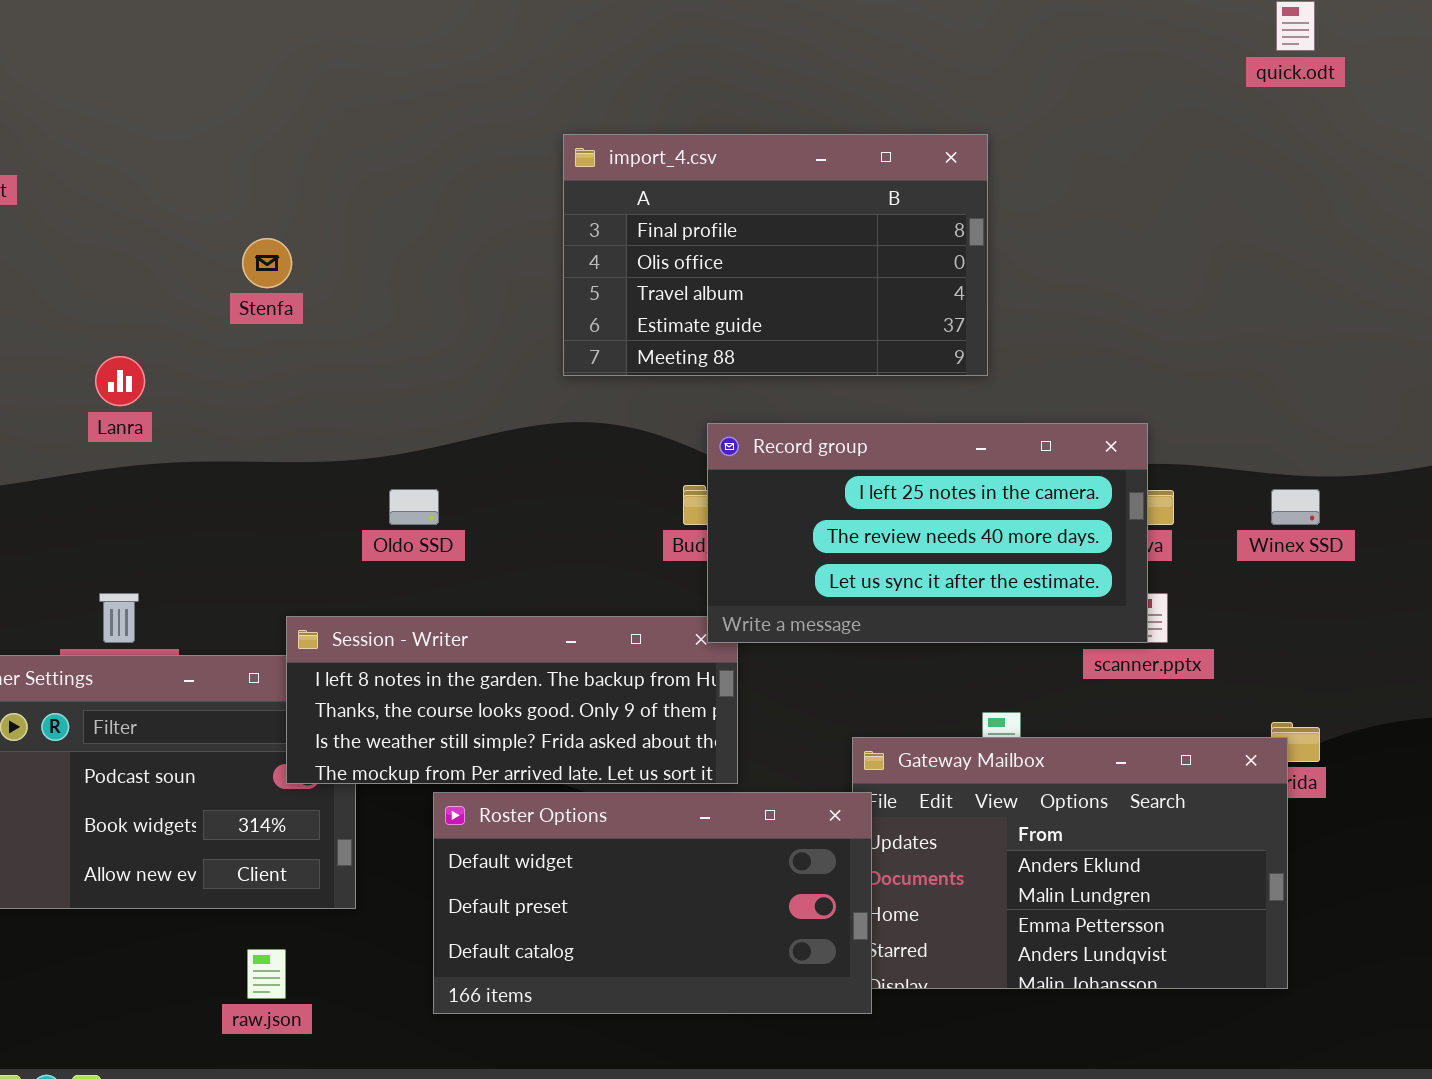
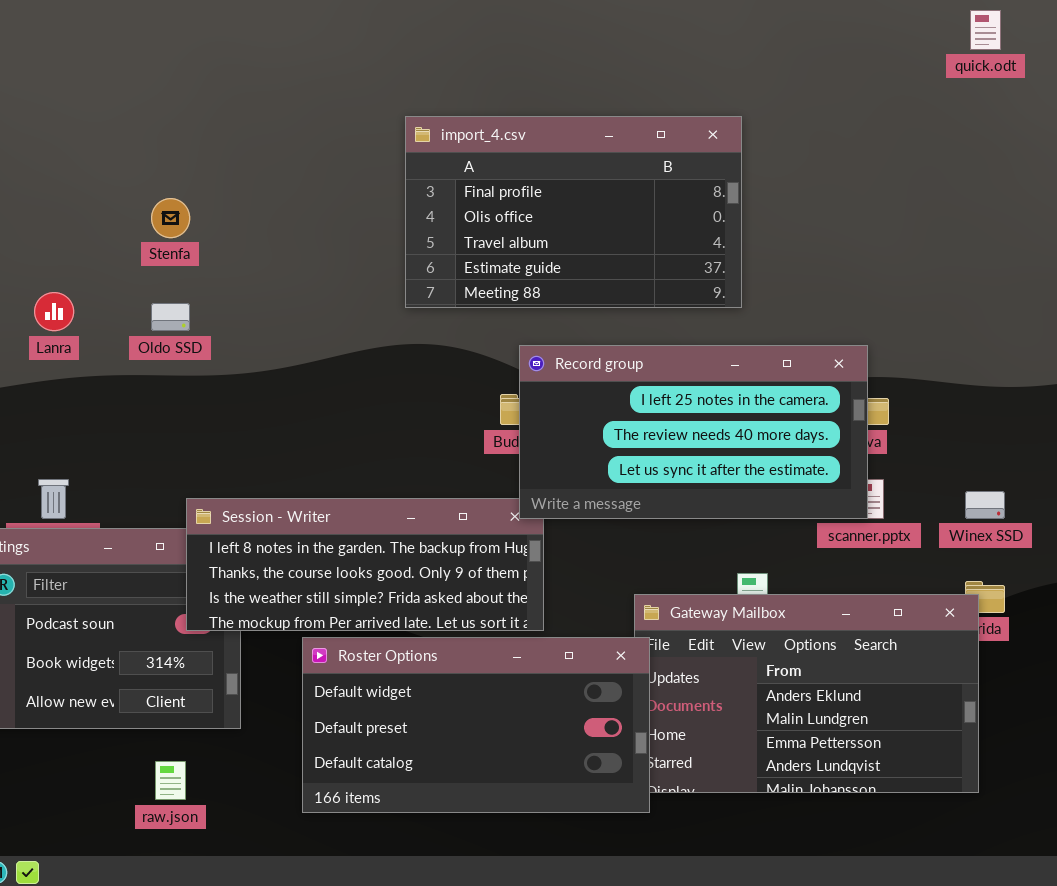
Oldo SSD: [389,489,439,525] -> [151,303,190,331], moved
Winex SSD: [1271,489,1320,525] -> [965,491,1005,519], moved

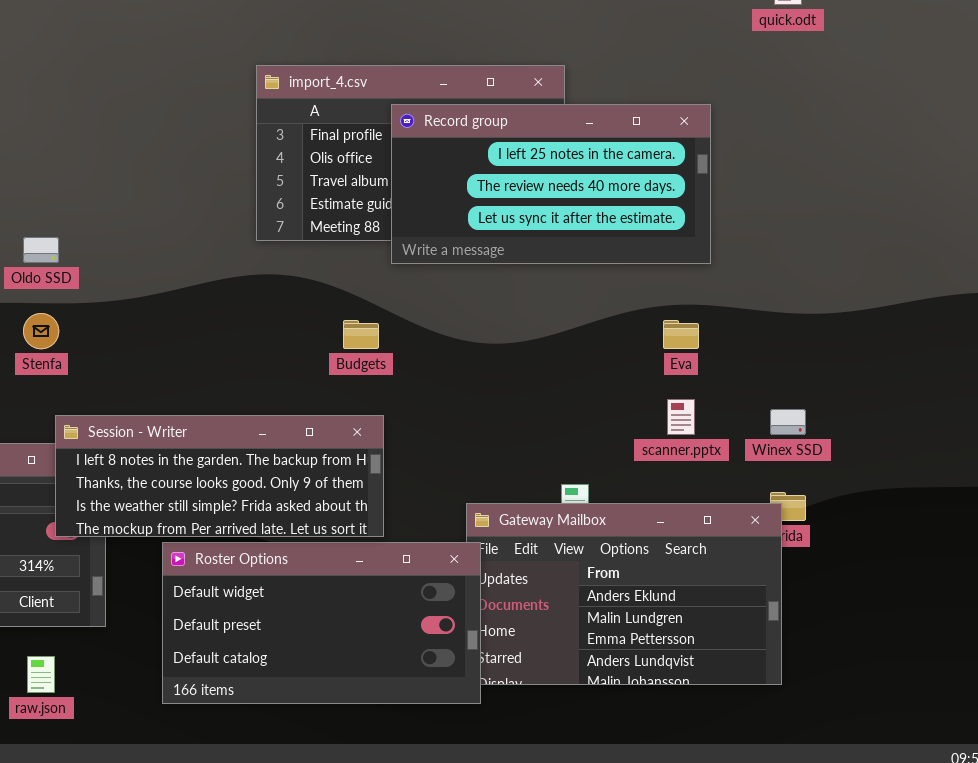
Stenfa: [151,198,190,238] -> [23,313,59,349], moved
Record group: [519,345,868,519] -> [391,104,711,264], moved

